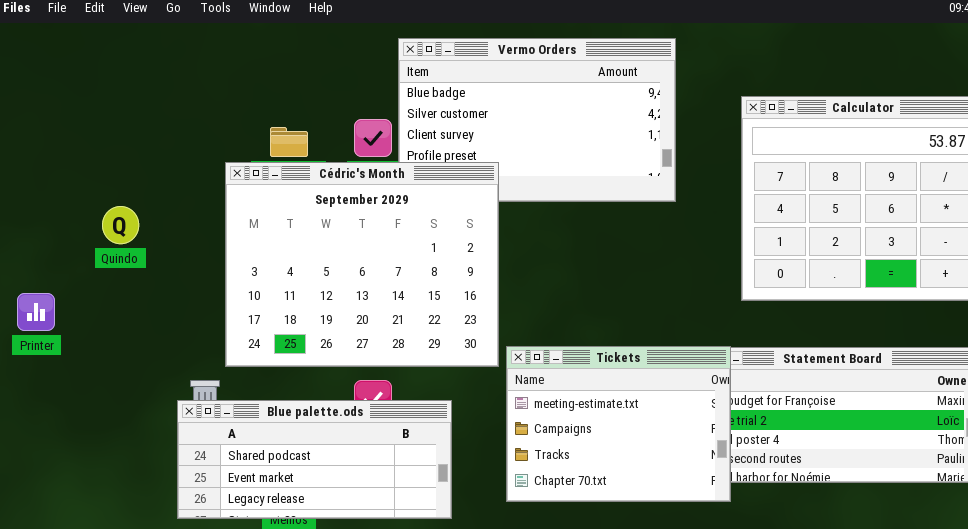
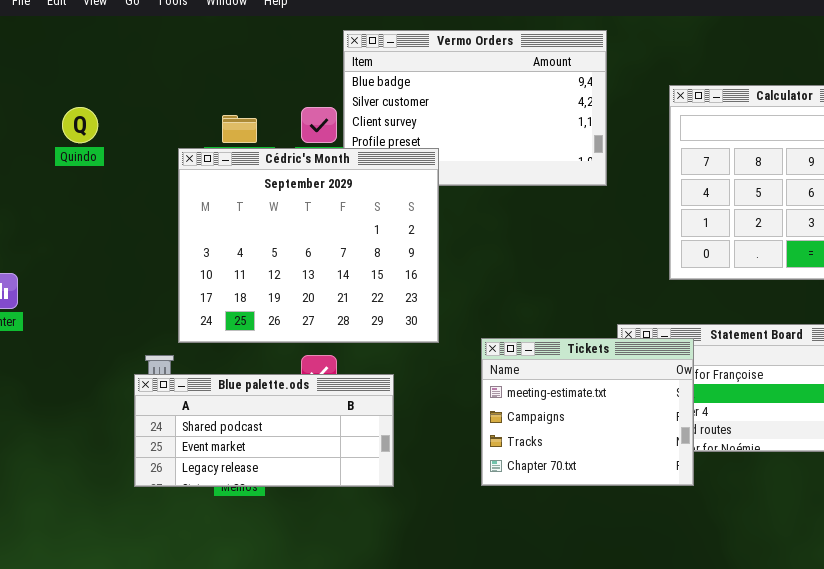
Quindo: [102,206,139,244] -> [62,107,98,143], moved
Tickets: [506,346,731,502] -> [481,338,694,486], moved

